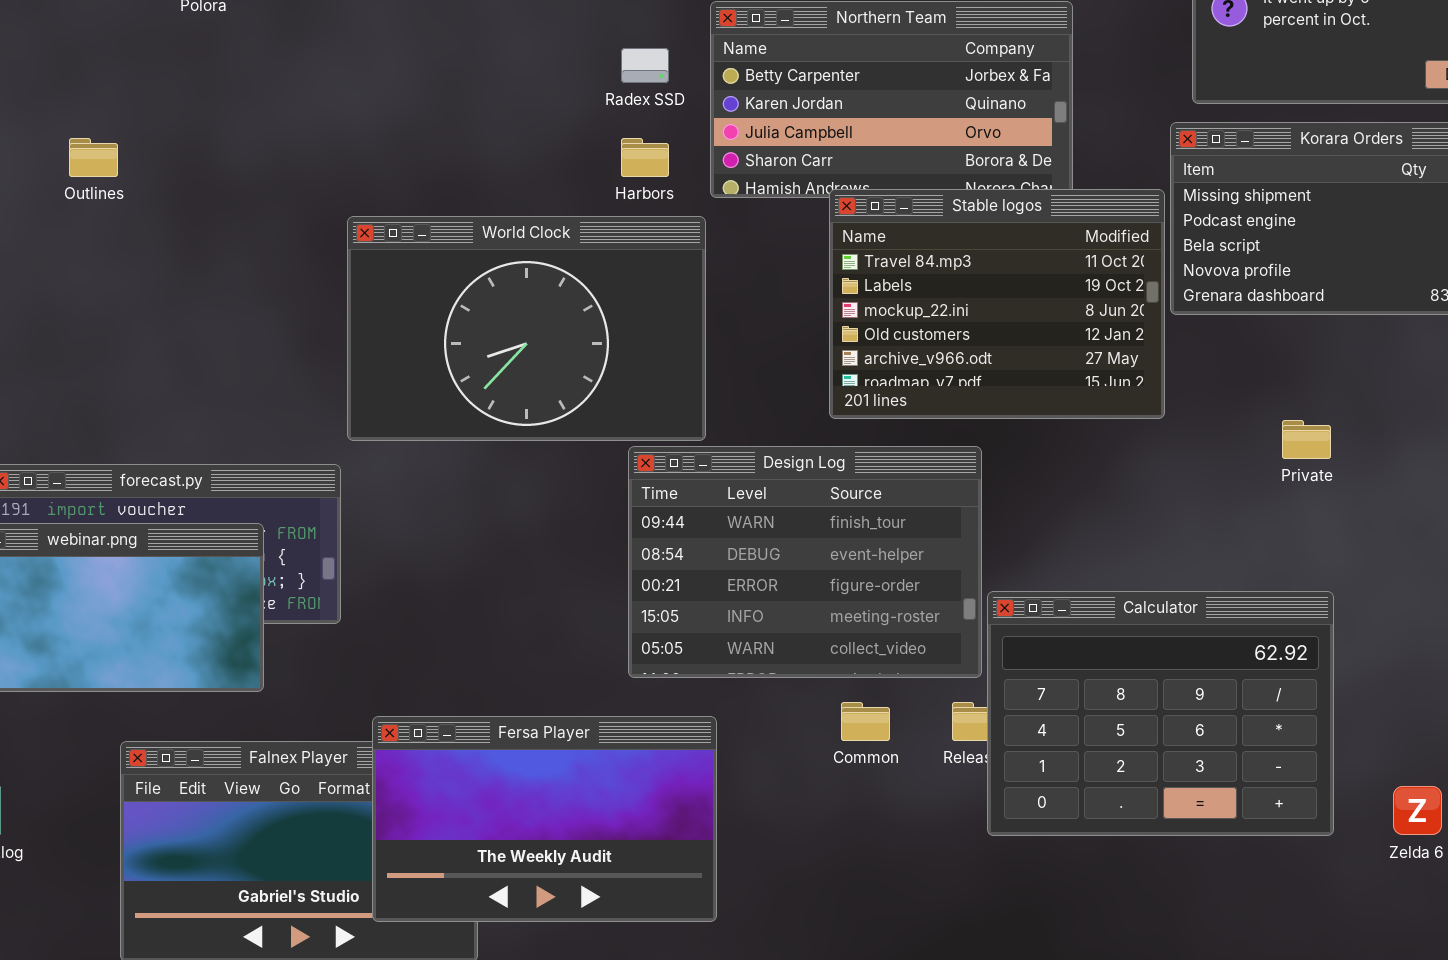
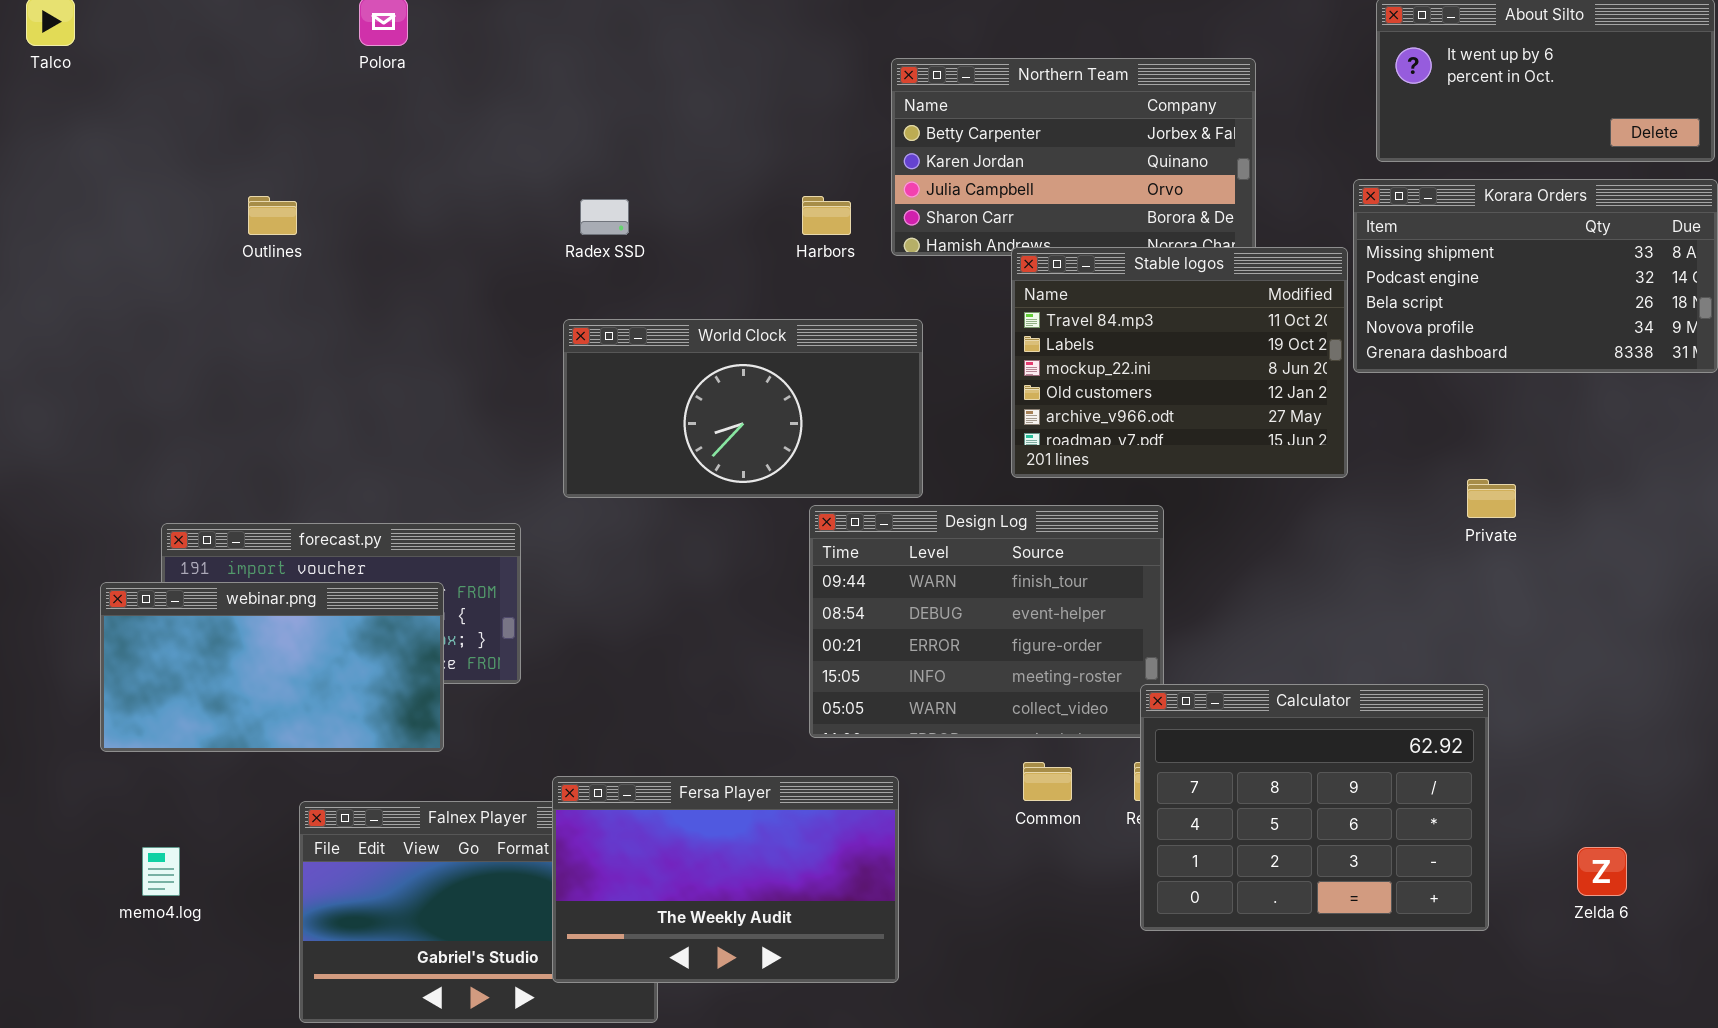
Radex SSD: [621,48,669,83] -> [580,199,629,235], moved
World Clock: [347,216,706,441] -> [563,319,923,498], moved, resized
Calculator: [987,591,1334,836] -> [1140,684,1489,931], moved

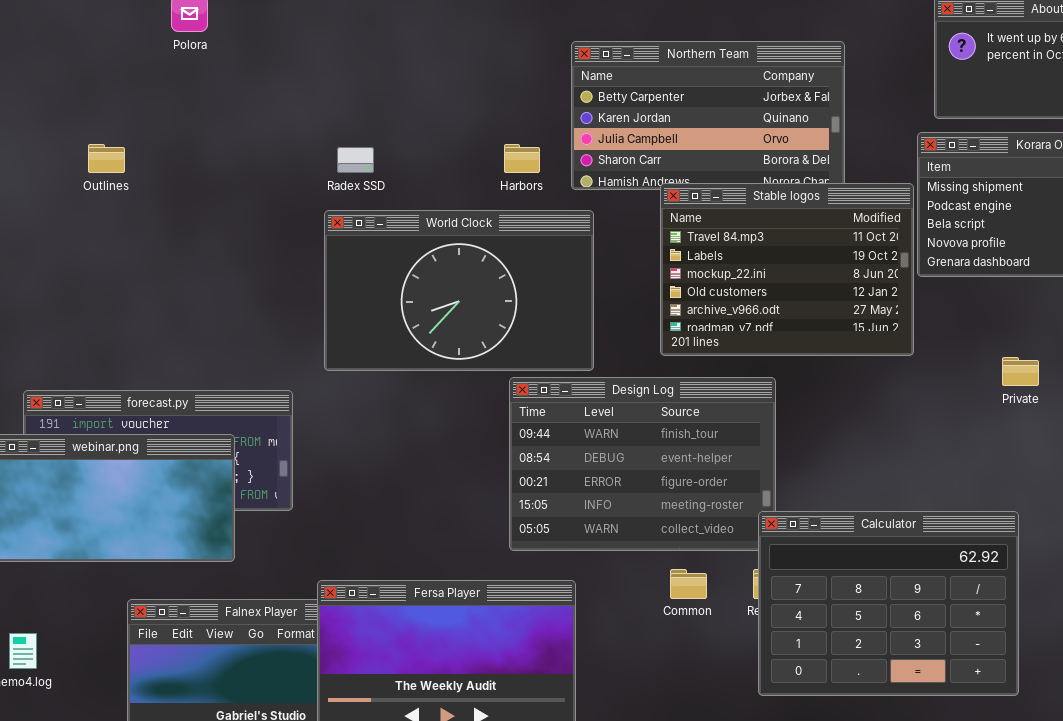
World Clock: [563,319,923,498] -> [324,210,594,371], resized

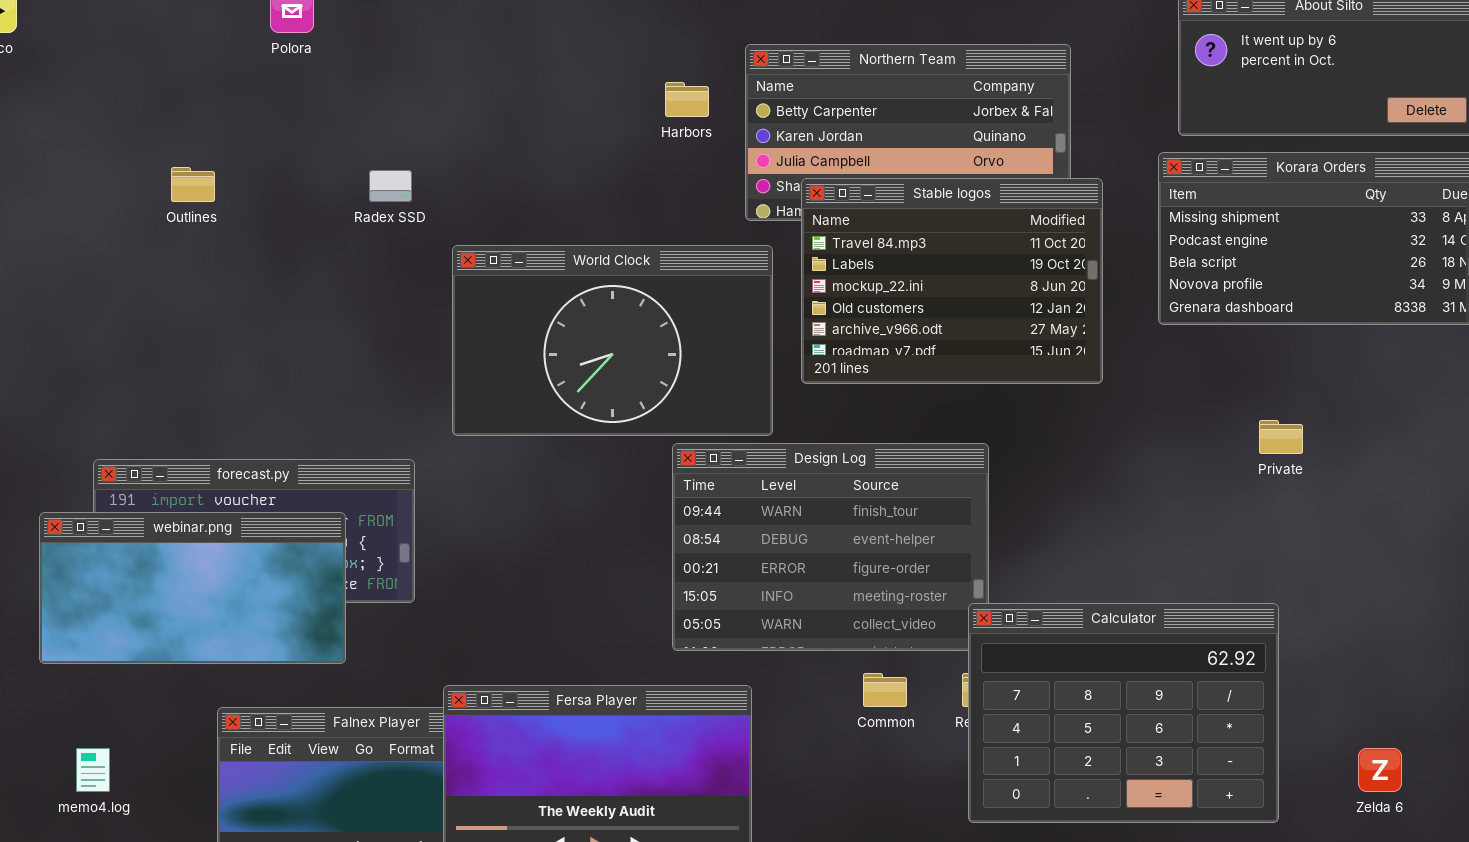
Harbors: [504,144,540,173] -> [665,82,709,117], moved
Radex SSD: [337,147,374,173] -> [369,170,412,202], moved
Stable logos: [660,183,914,356] -> [801,178,1103,384], moved

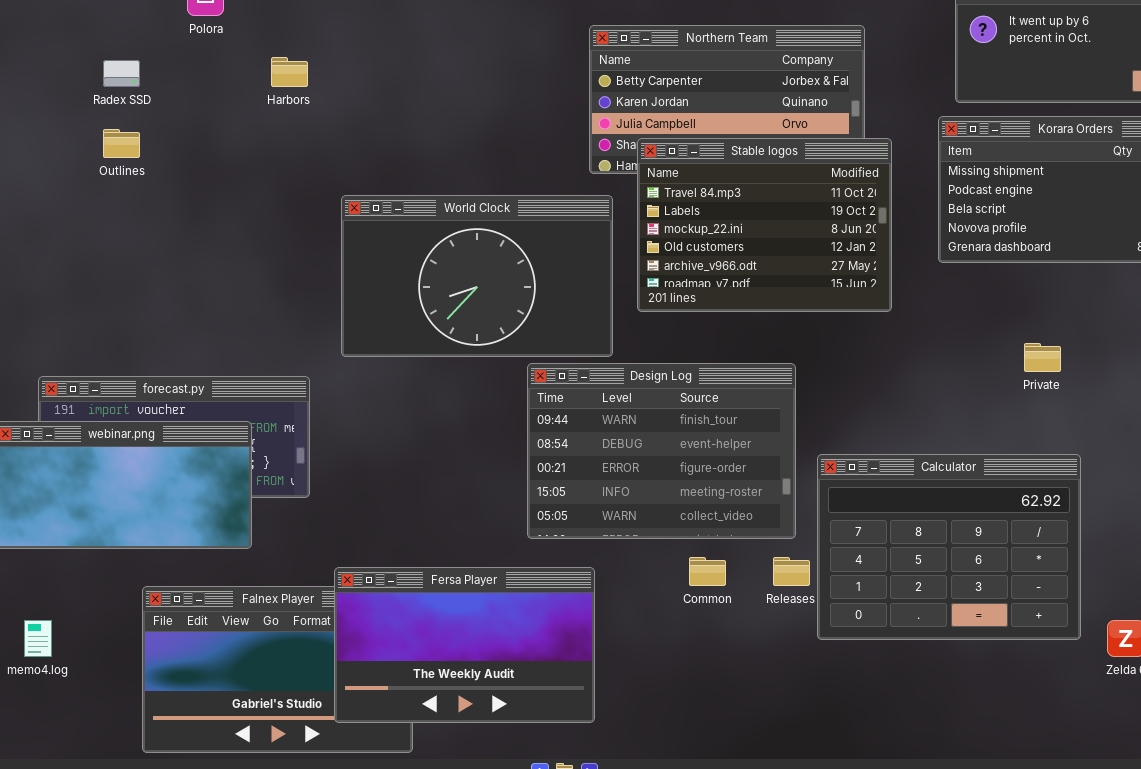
Harbors: [665,82,709,117] -> [271,57,308,87], moved
Radex SSD: [369,170,412,202] -> [103,60,140,87], moved
Calculator: [968,603,1279,823] -> [817,454,1081,640], moved

